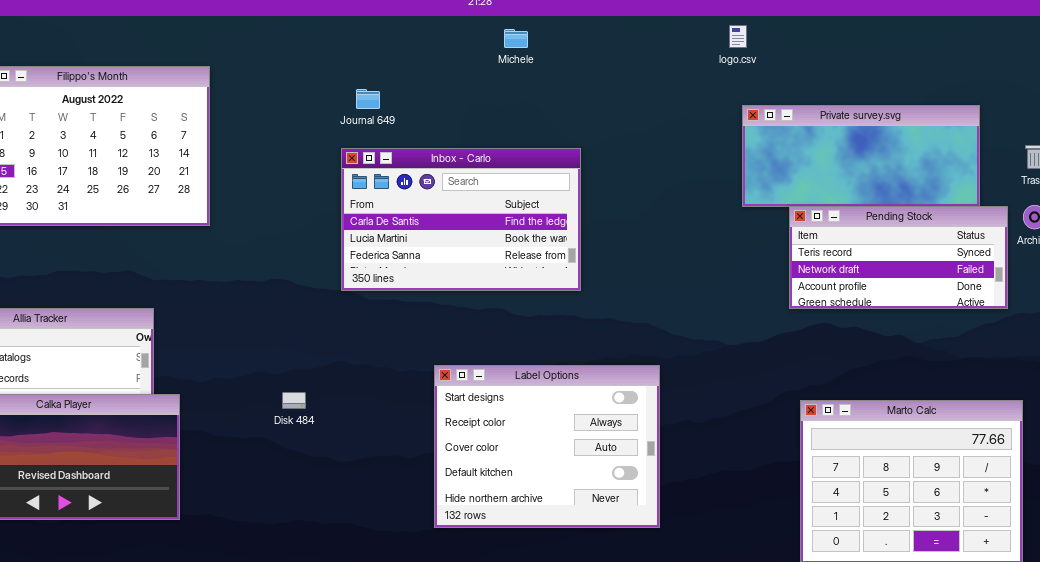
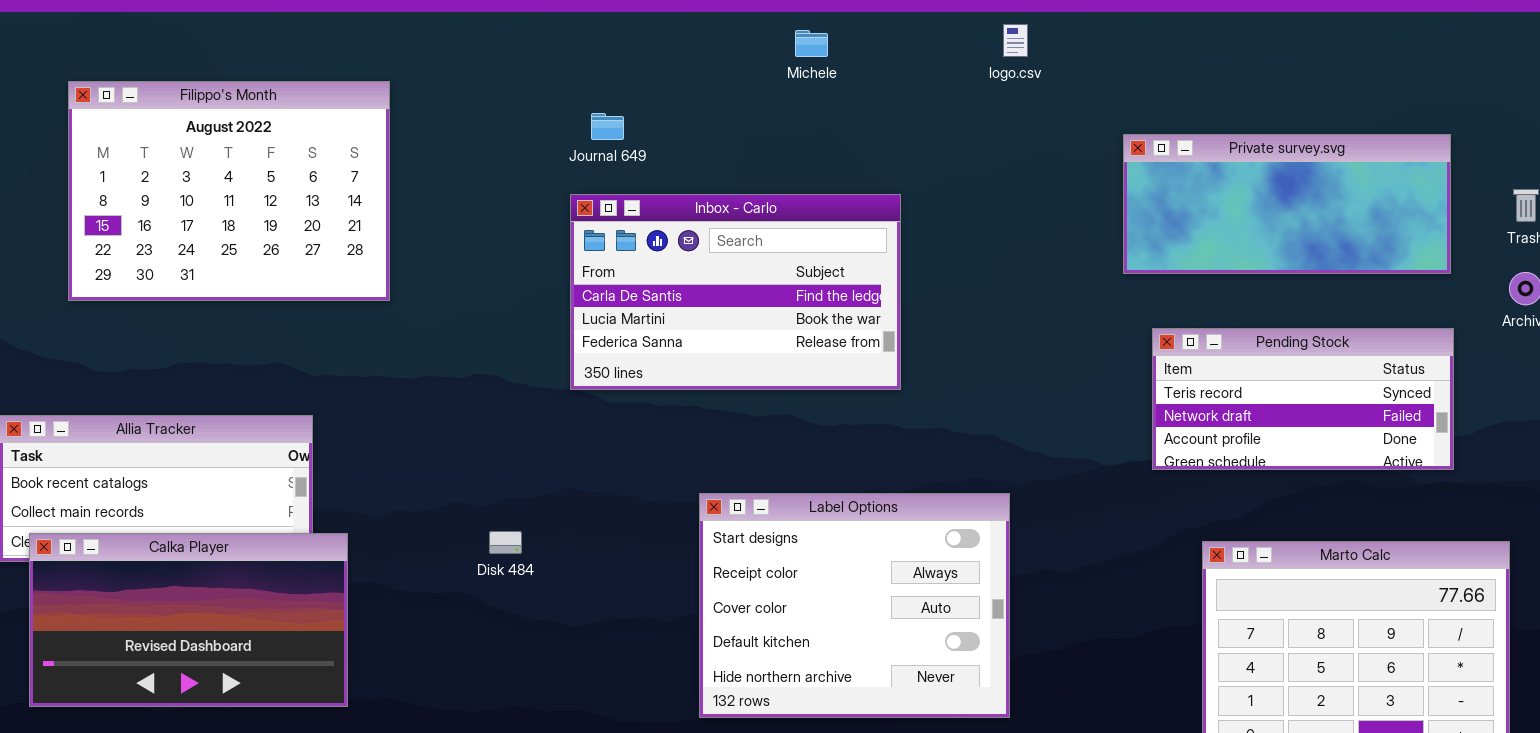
logo.csv: [729,25,747,48] -> [1003,24,1028,57], moved
Pending Stock: [789,206,1008,309] -> [1152,328,1454,470], moved

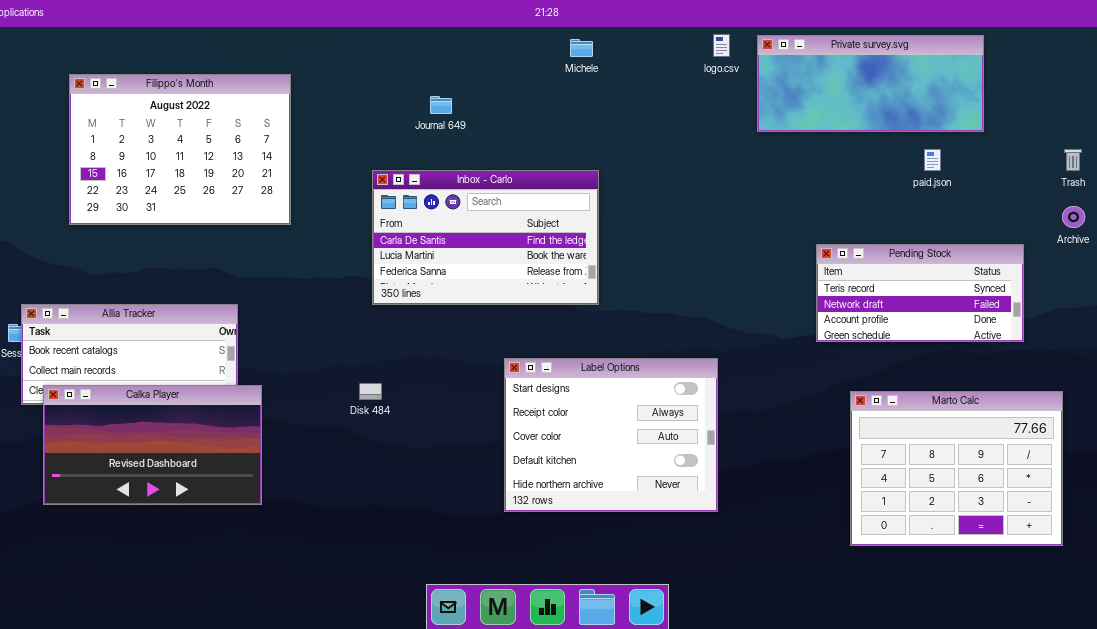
Private survey.svg: [1123,134,1451,274] -> [757,35,984,132], moved
Inbox - Carlo: [570,194,901,390] -> [372,170,599,305], moved

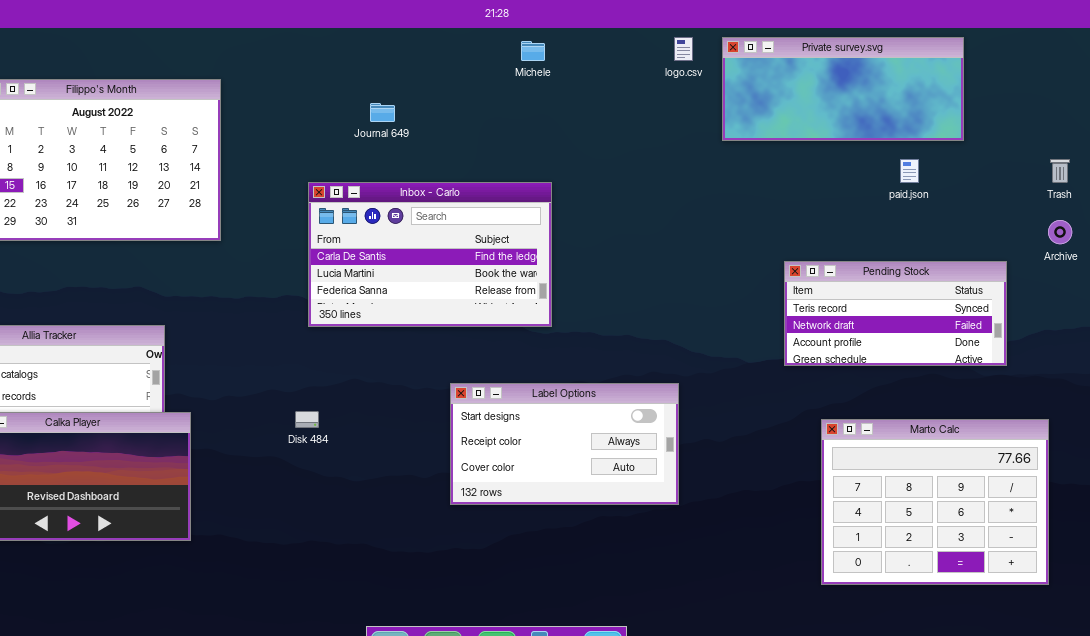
Label Options: [504,358,718,512] -> [450,383,679,505], resized

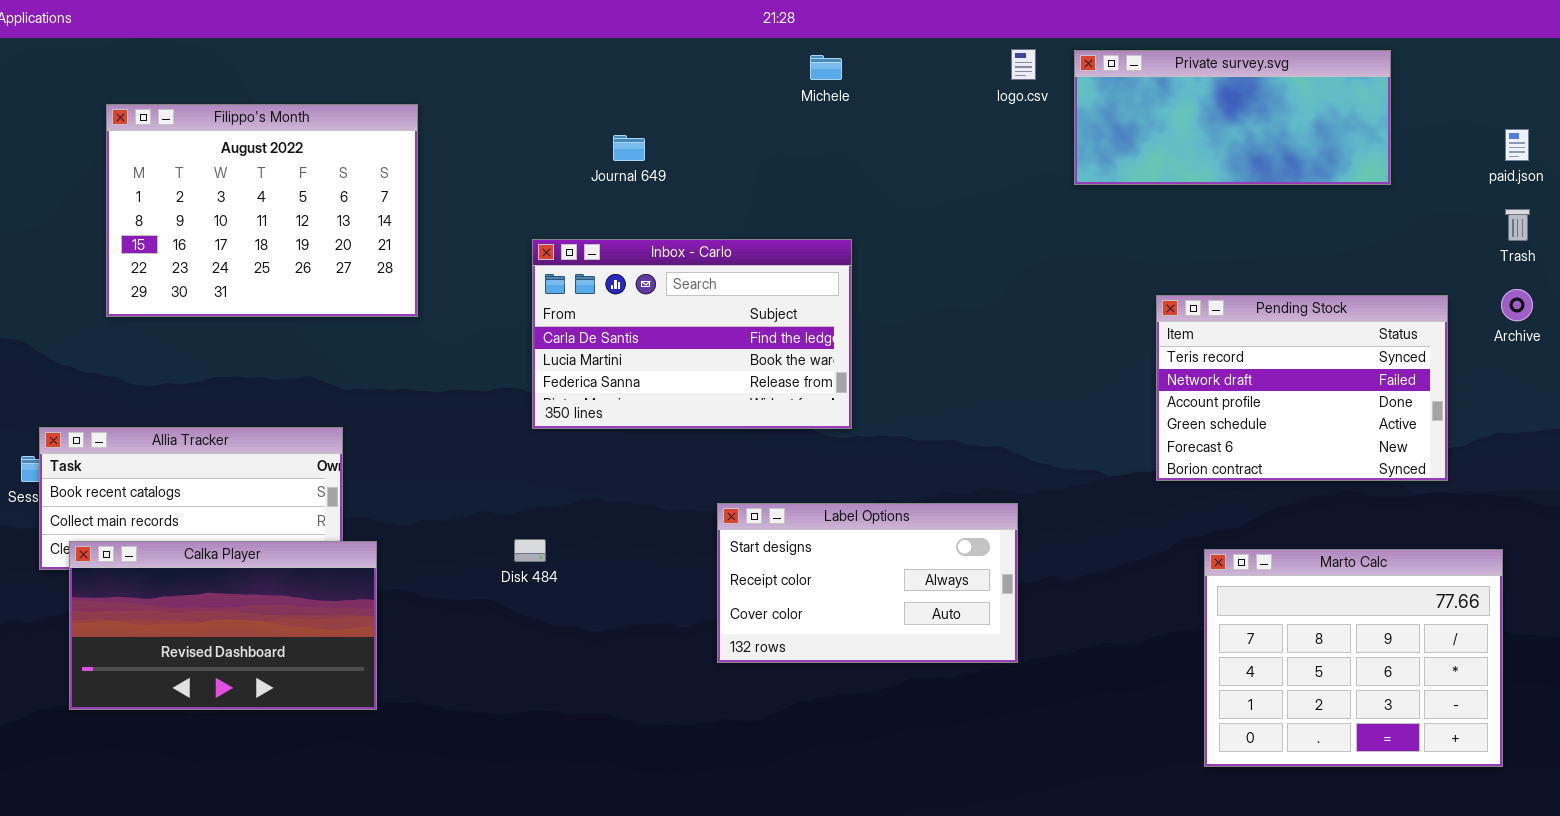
paid.json: [900,159,919,183] -> [1505,129,1529,161], moved
Pending Stock: [784,261,1007,366] -> [1156,295,1448,481], resized

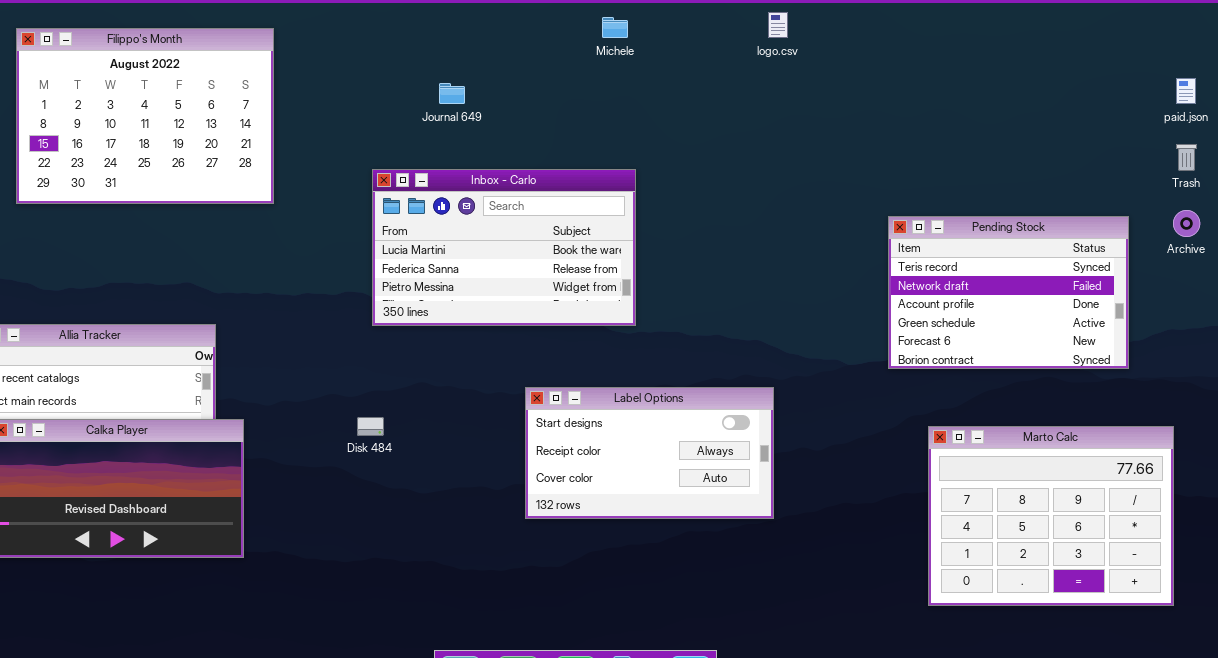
Private survey.svg: [1074,50,1391,185] -> none, closed
Filippo's Month: [106,104,418,317] -> [16,28,274,204], moved
Inbox - Carlo: [532,239,852,429] -> [372,169,636,326], scrolled down 1 row

